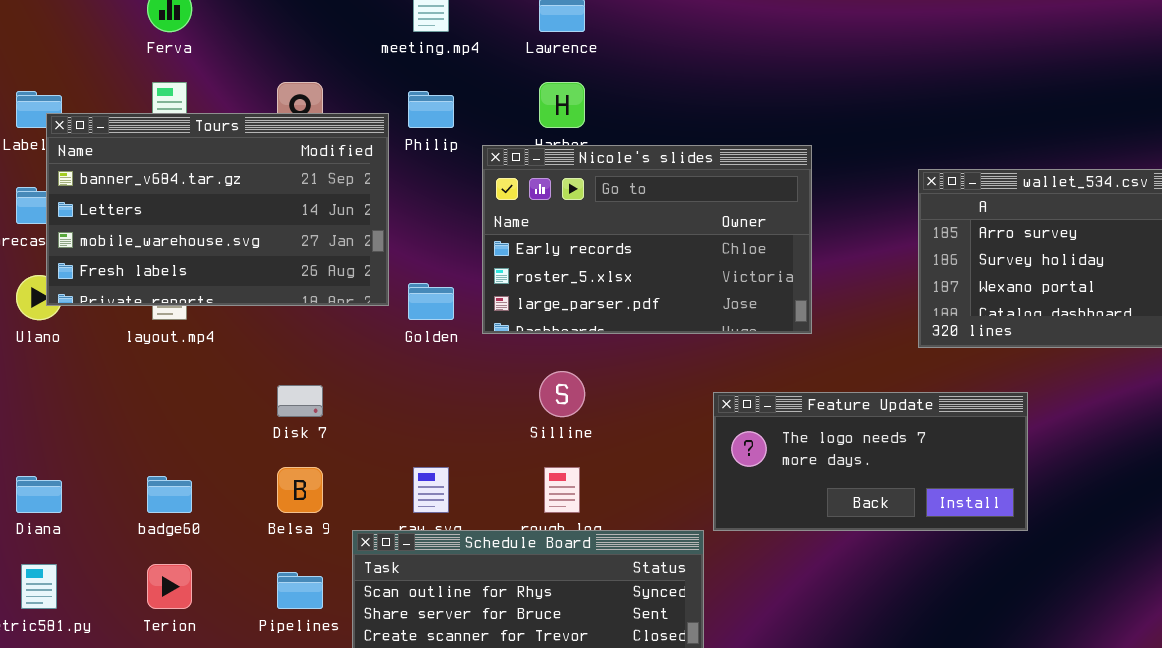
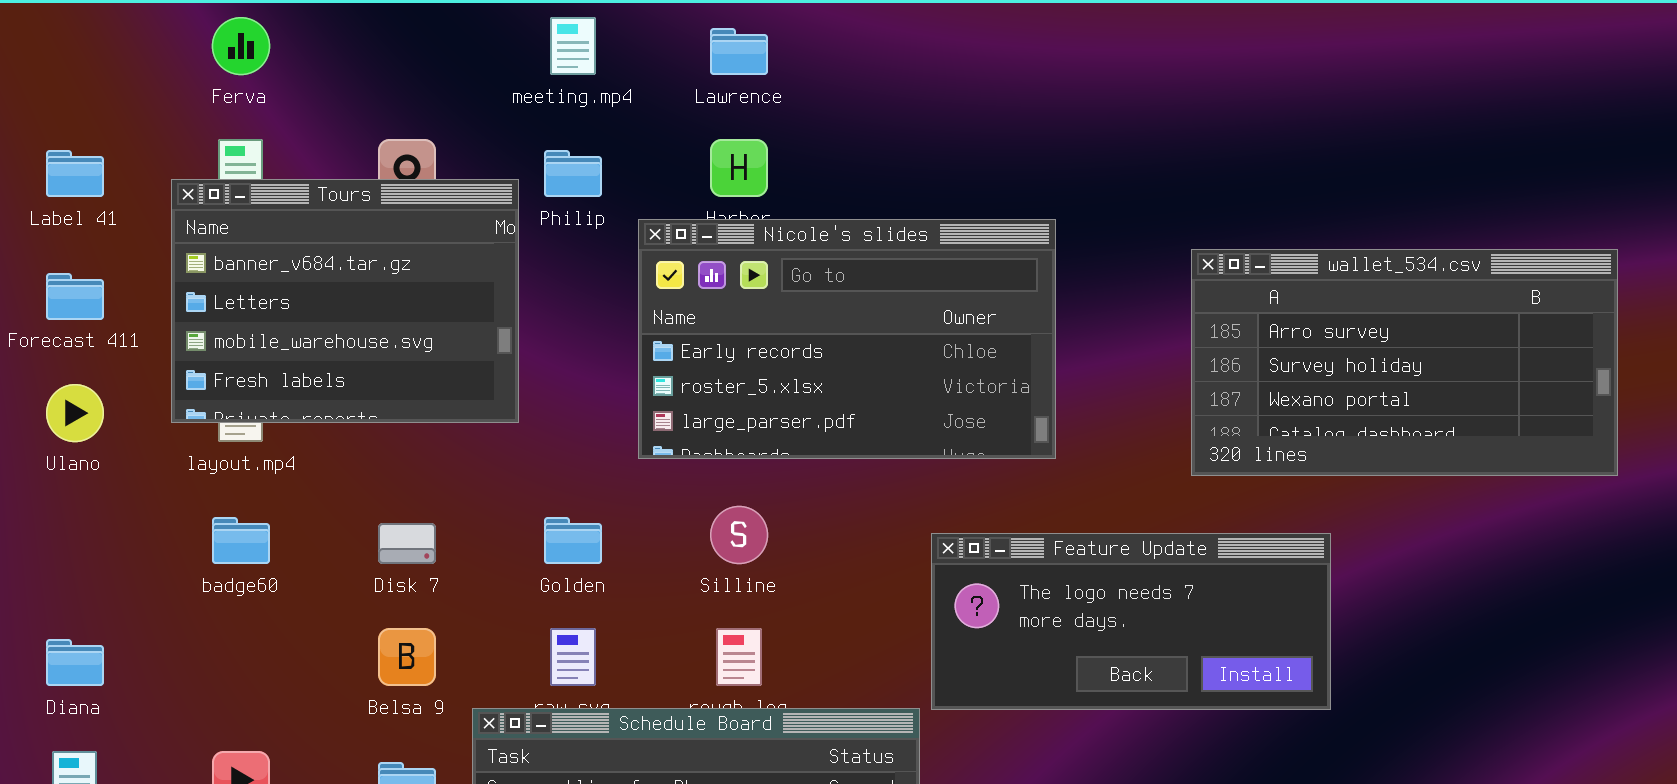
Tours: [46,113,389,306] -> [171,179,519,423], resized
Golden: [408,283,454,320] -> [544,517,602,564], moved
badge60: [147,476,192,513] -> [212,517,270,564], moved

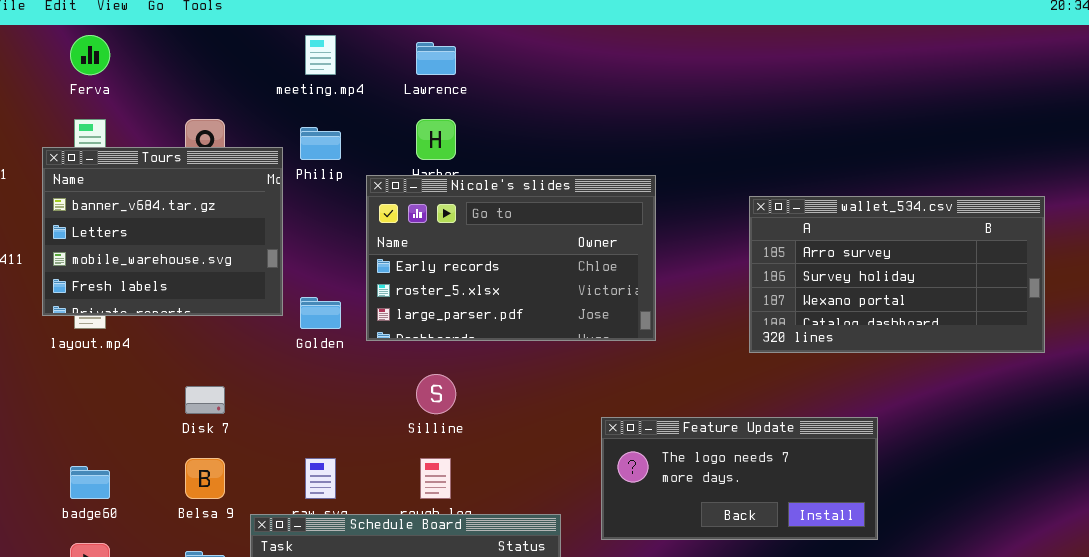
badge60: [212,517,270,564] -> [70,466,110,499], moved
Golden: [544,517,602,564] -> [300,297,341,329], moved
Feature Update: [931,533,1331,710] -> [601,417,878,540], moved

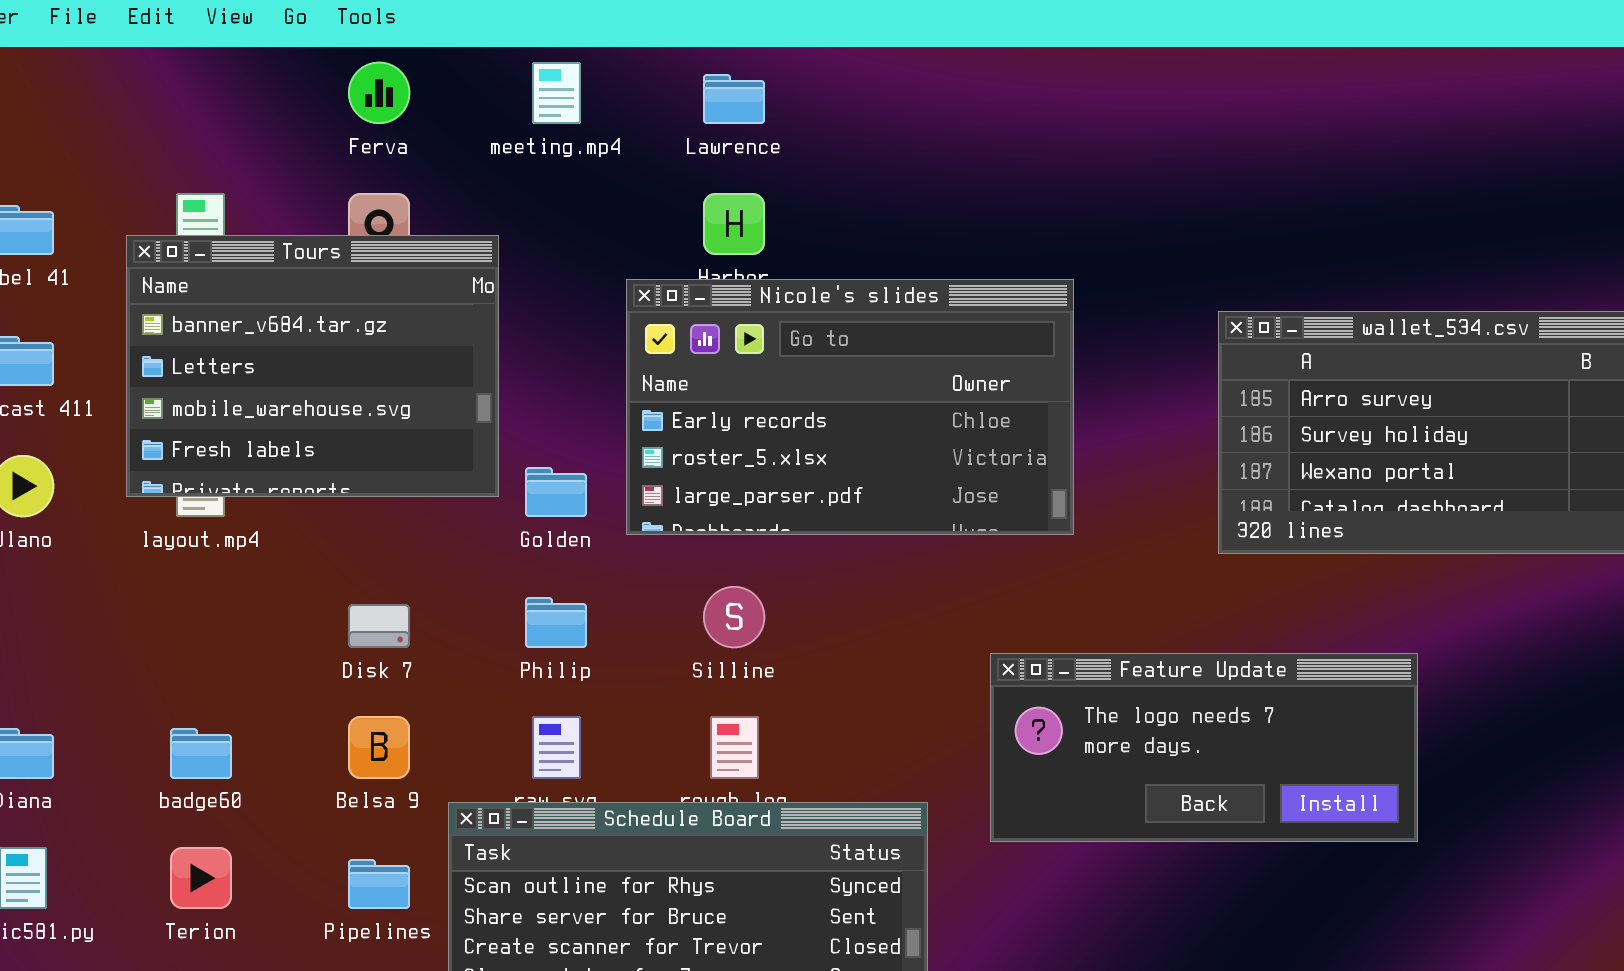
Ferva: [70,35,110,75] -> [348,62,410,124], moved
Philip: [300,127,341,160] -> [525,597,587,648], moved

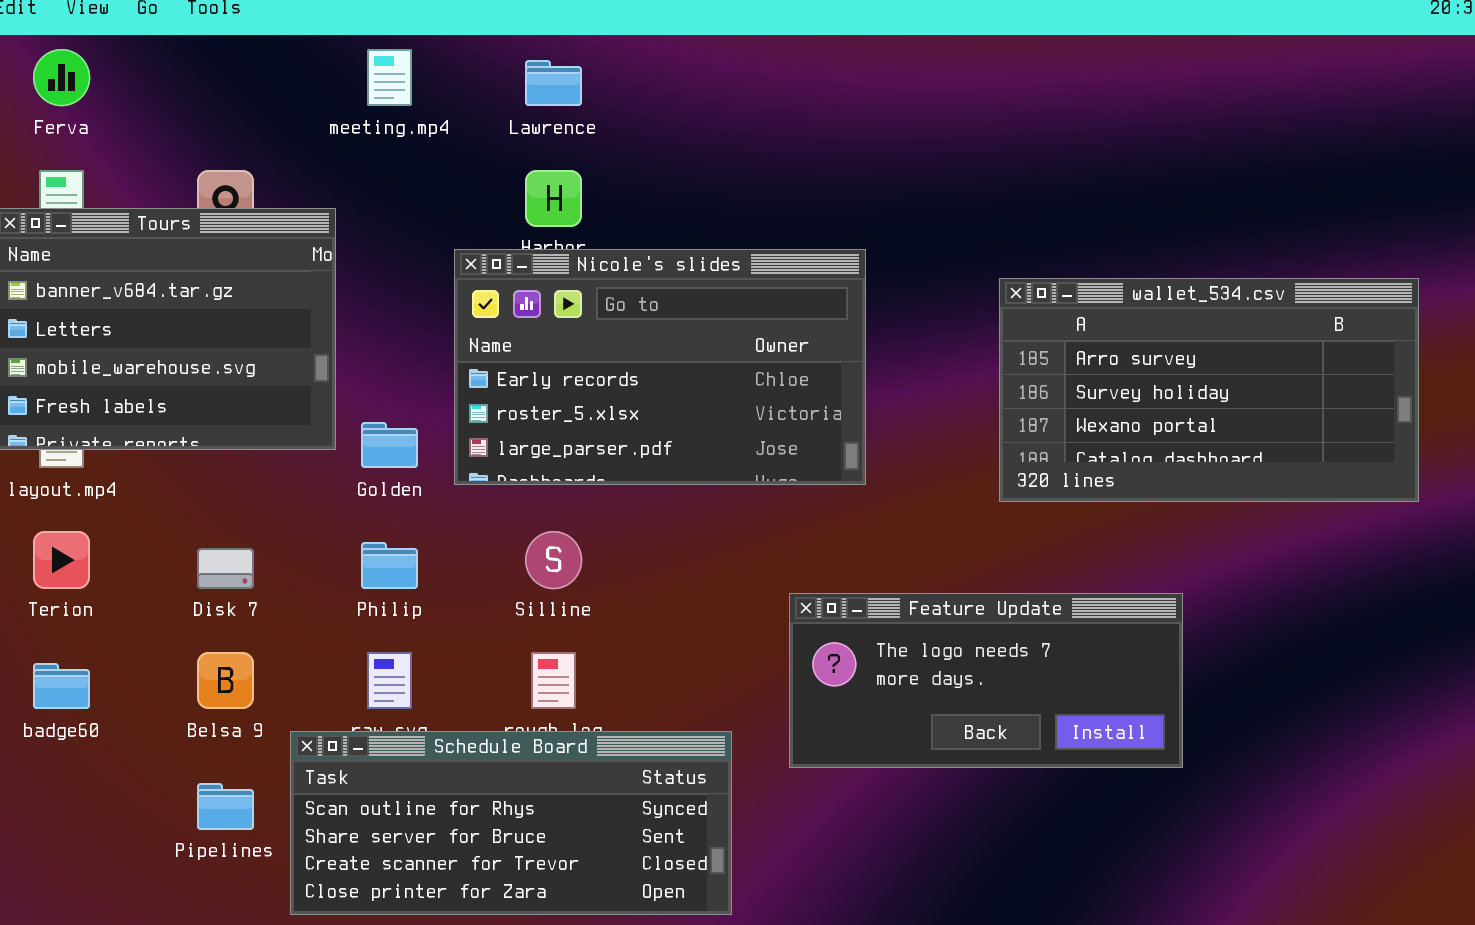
Ferva: [348,62,410,124] -> [33,49,90,106], moved
Terion: [170,847,232,909] -> [33,531,90,589], moved

